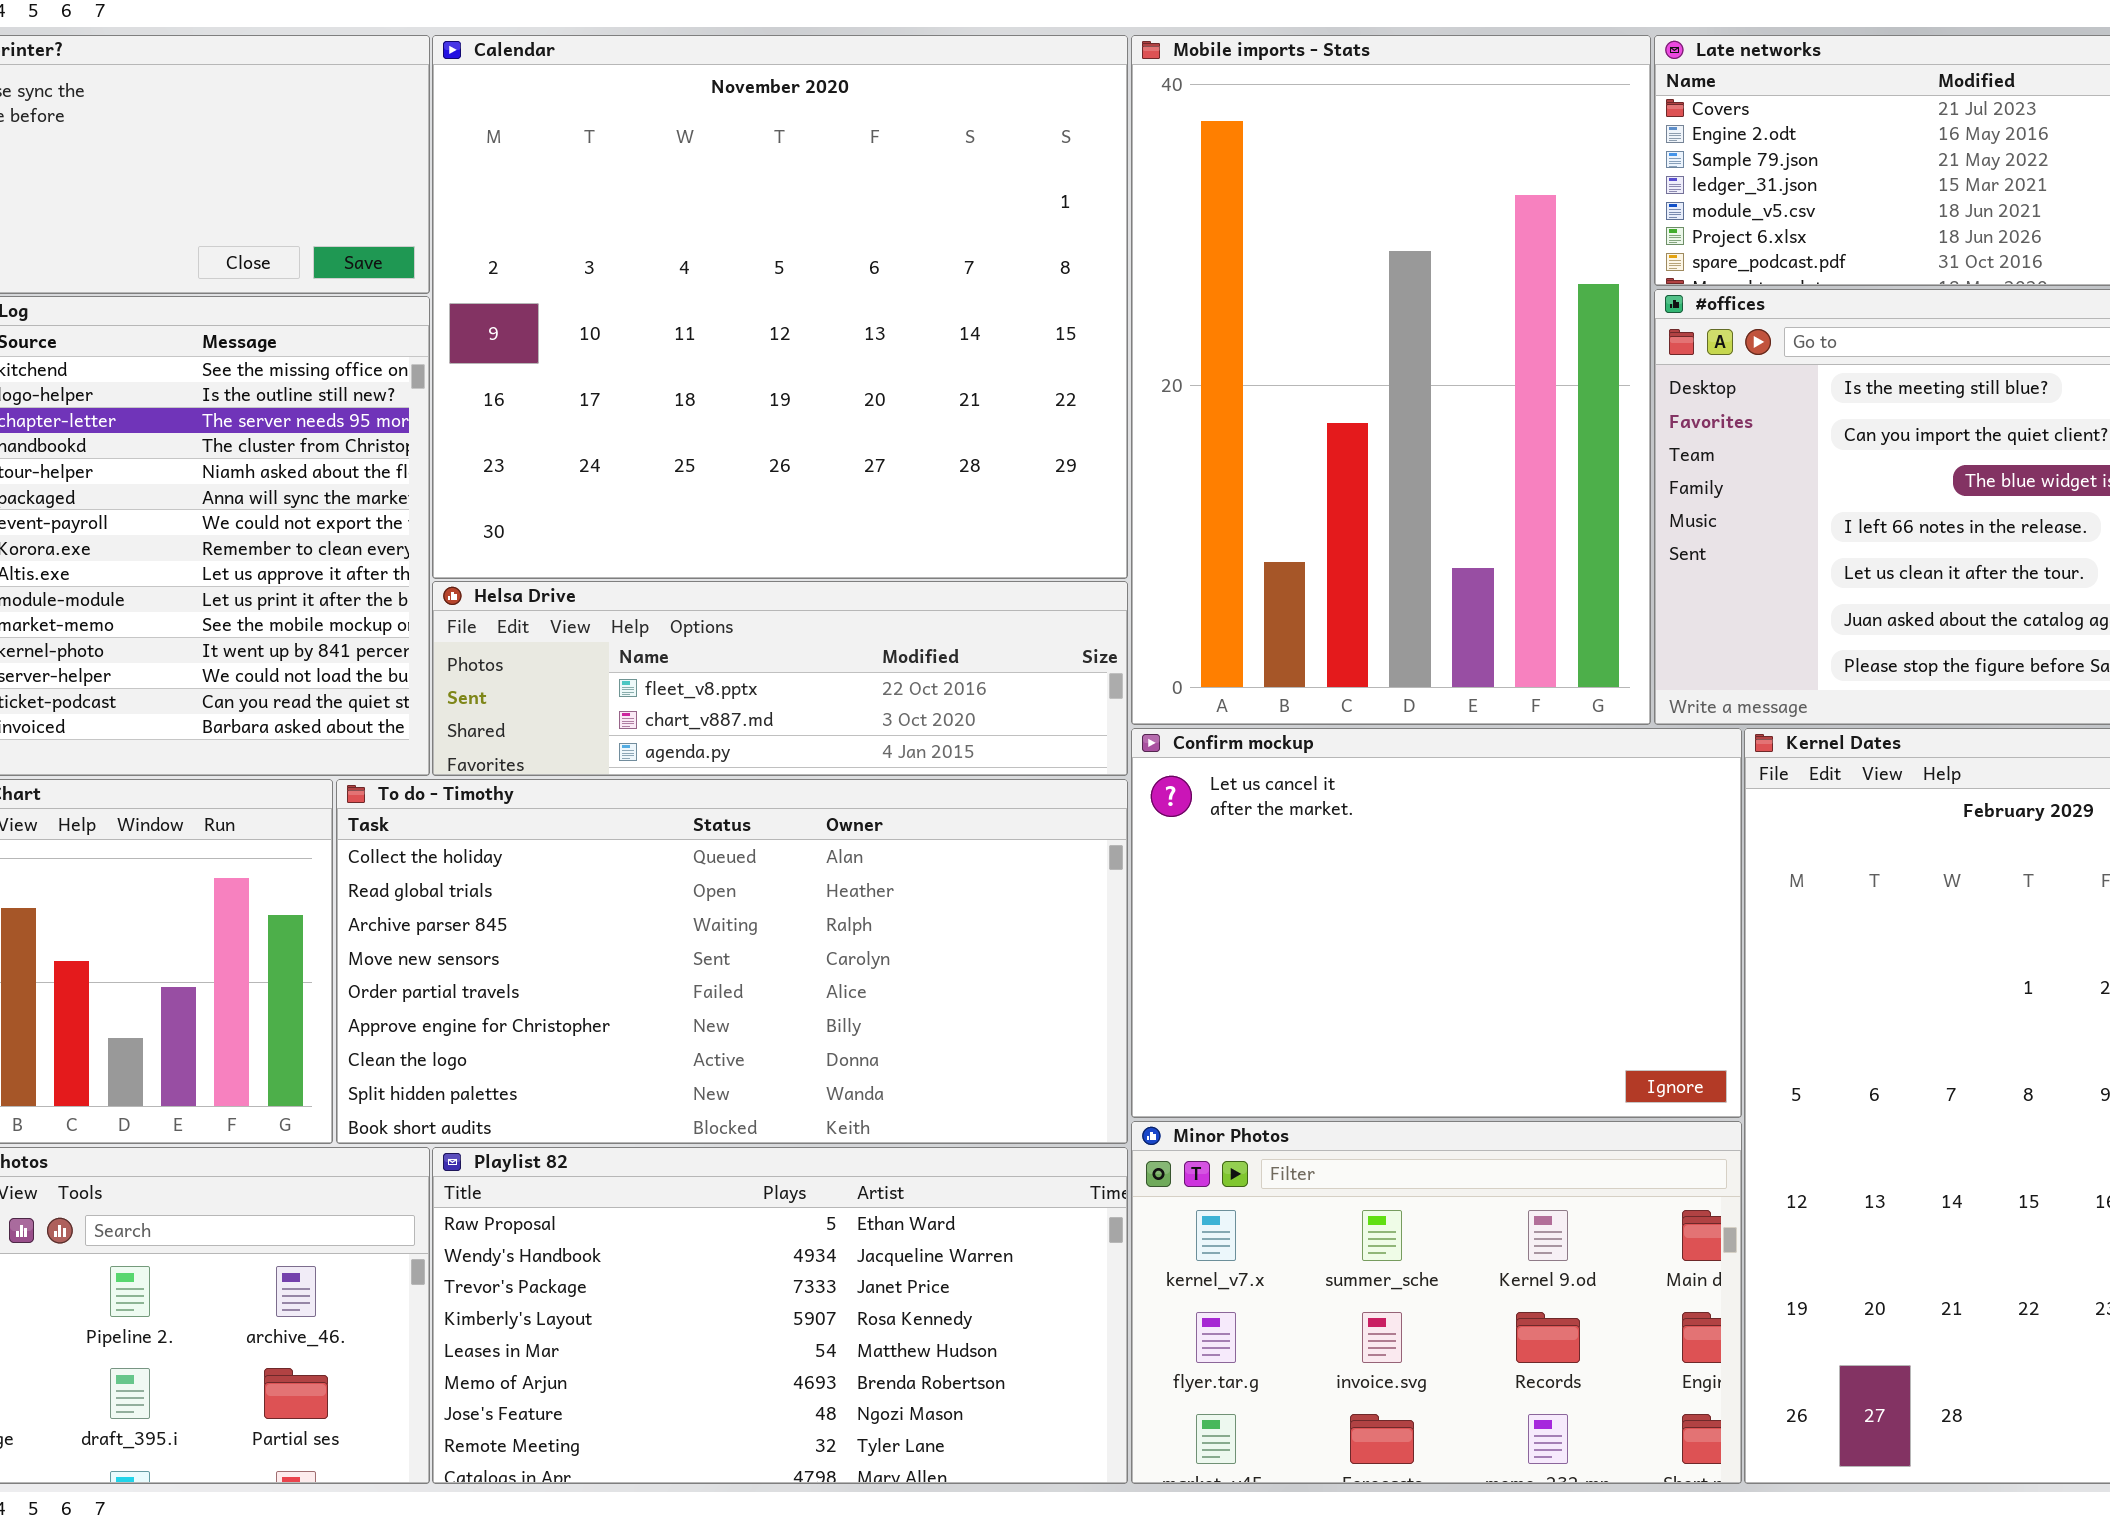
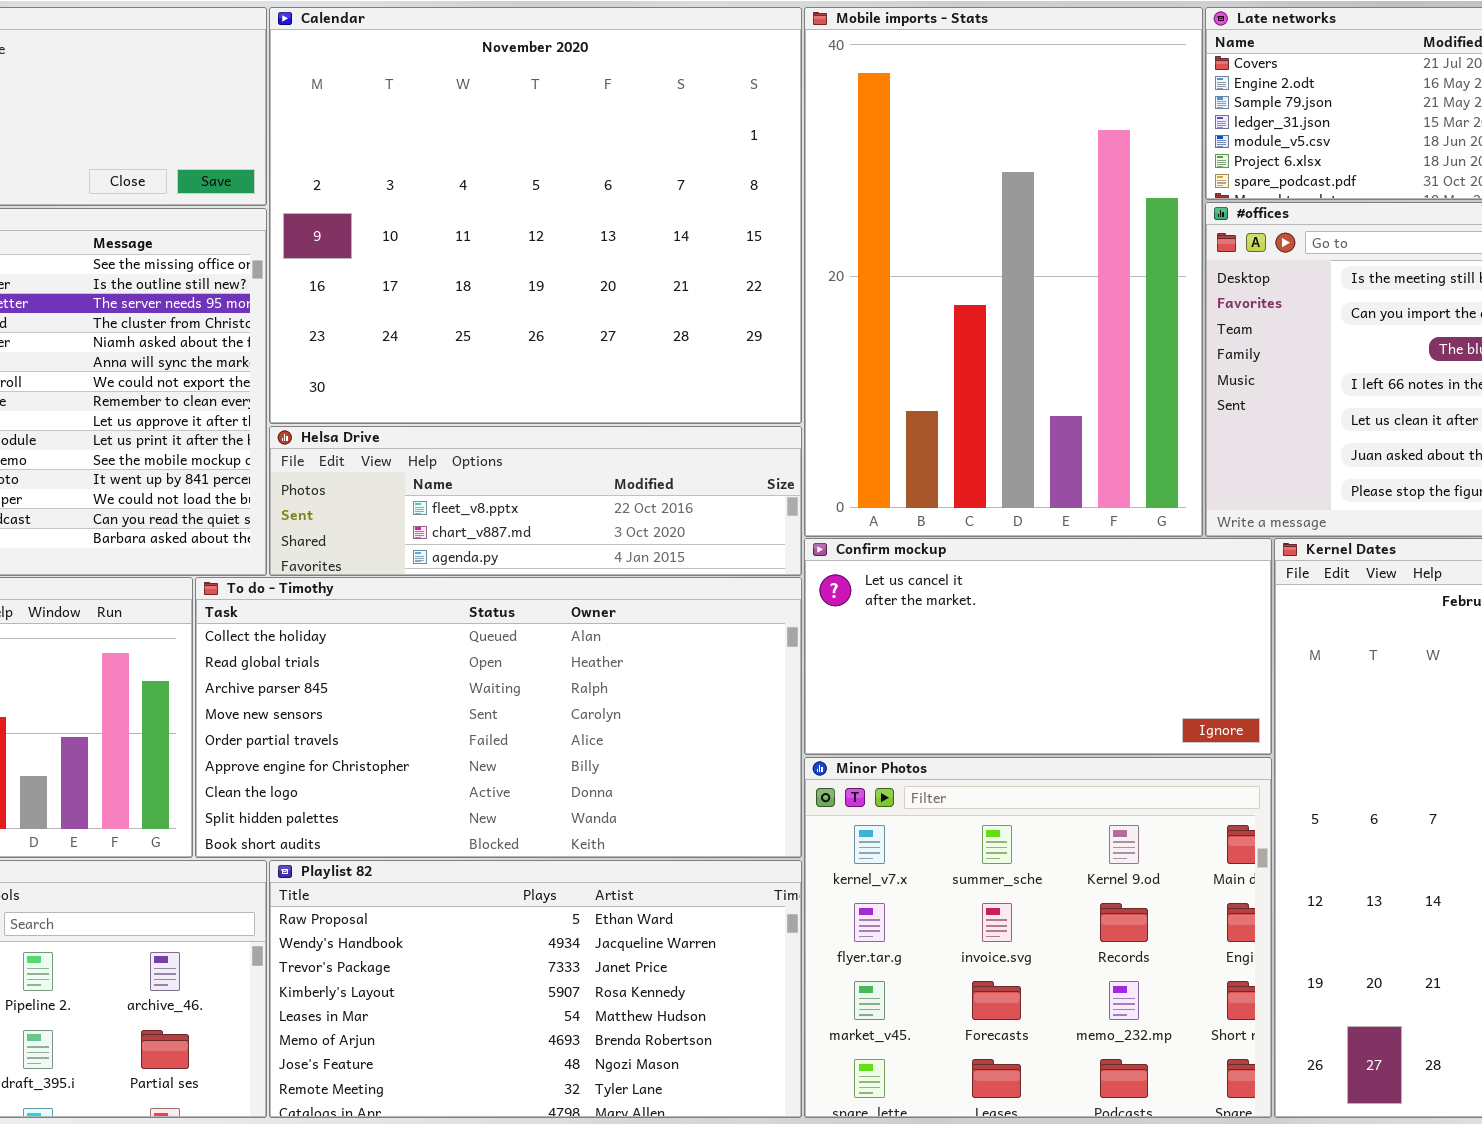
Confirm mockup: [1131,728,1742,1118] -> [804,538,1272,755], resized
Minor Photos: [1131,1121,1742,1484] -> [804,757,1272,1118], resized

